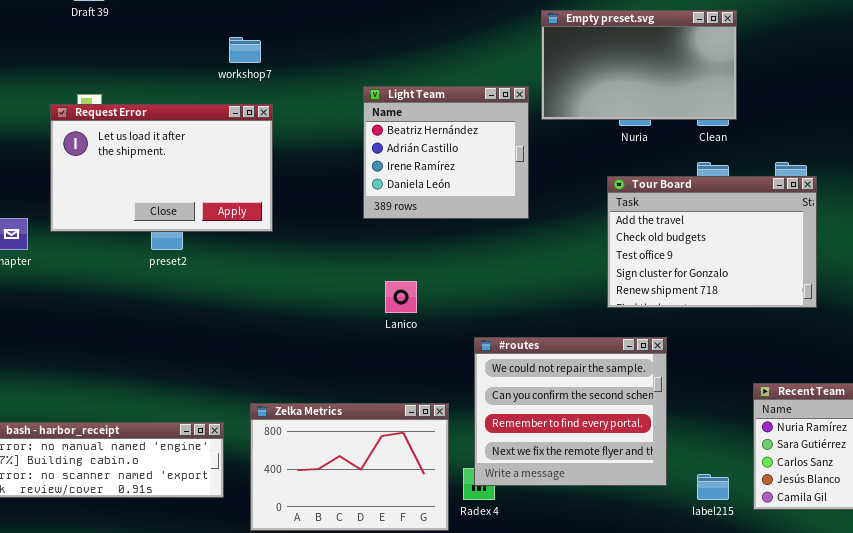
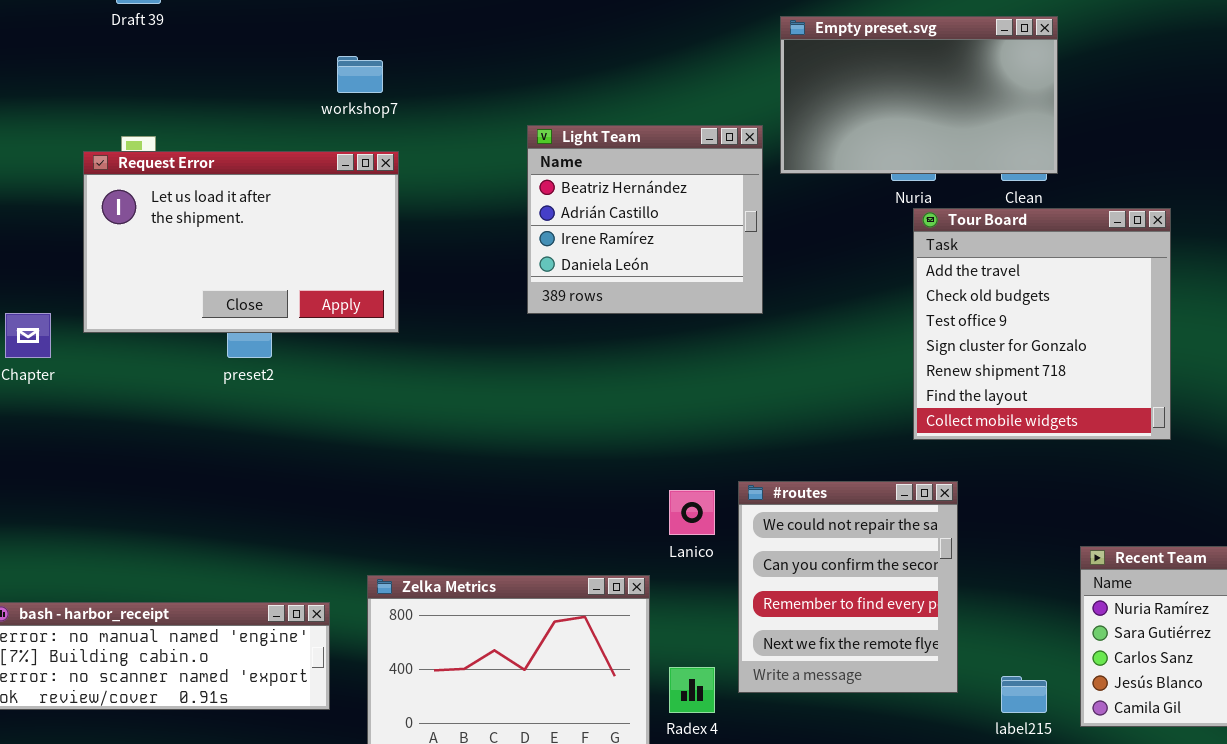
Tour Board: [607,176,817,308] -> [913,208,1171,440], resized
Lanico: [385,281,417,313] -> [669,490,715,535], moved
#routes: [474,337,667,486] -> [738,481,958,693], resized

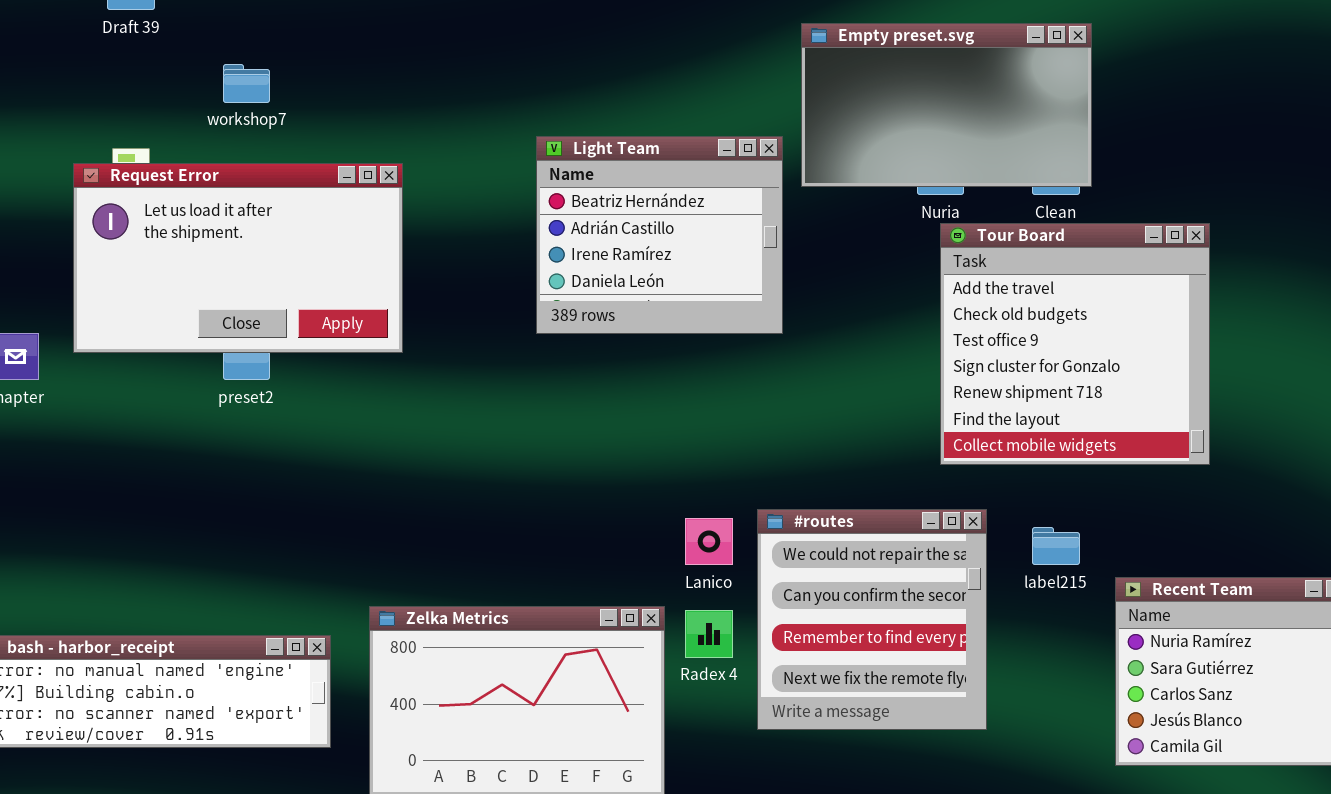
workshop7: [337,56,383,93] -> [223,64,270,103], moved
Radex 4: [669,667,715,713] -> [685,610,733,658], moved
label215: [1001,676,1047,713] -> [1032,527,1080,565], moved

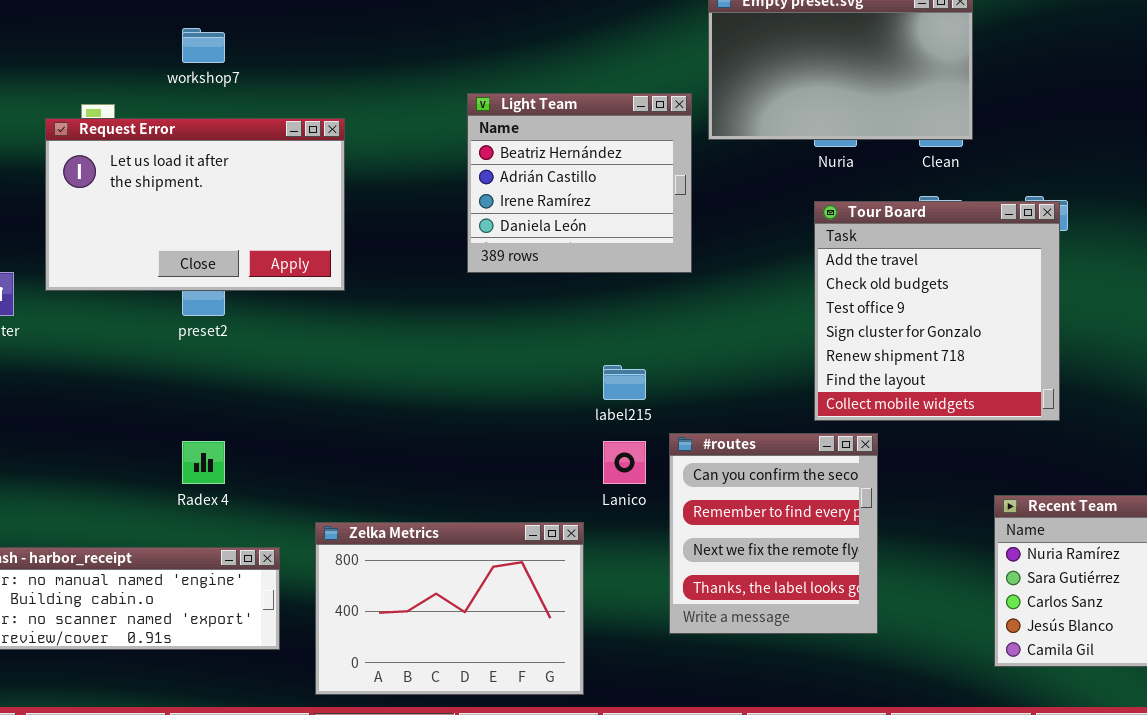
Tour Board: [940,223,1210,465] -> [814,201,1060,421], moved
#routes: [757,509,987,730] -> [669,433,878,634], scrolled down 1 row
label215: [1032,527,1080,565] -> [603,365,646,400], moved
Radex 4: [685,610,733,658] -> [182,441,225,484], moved

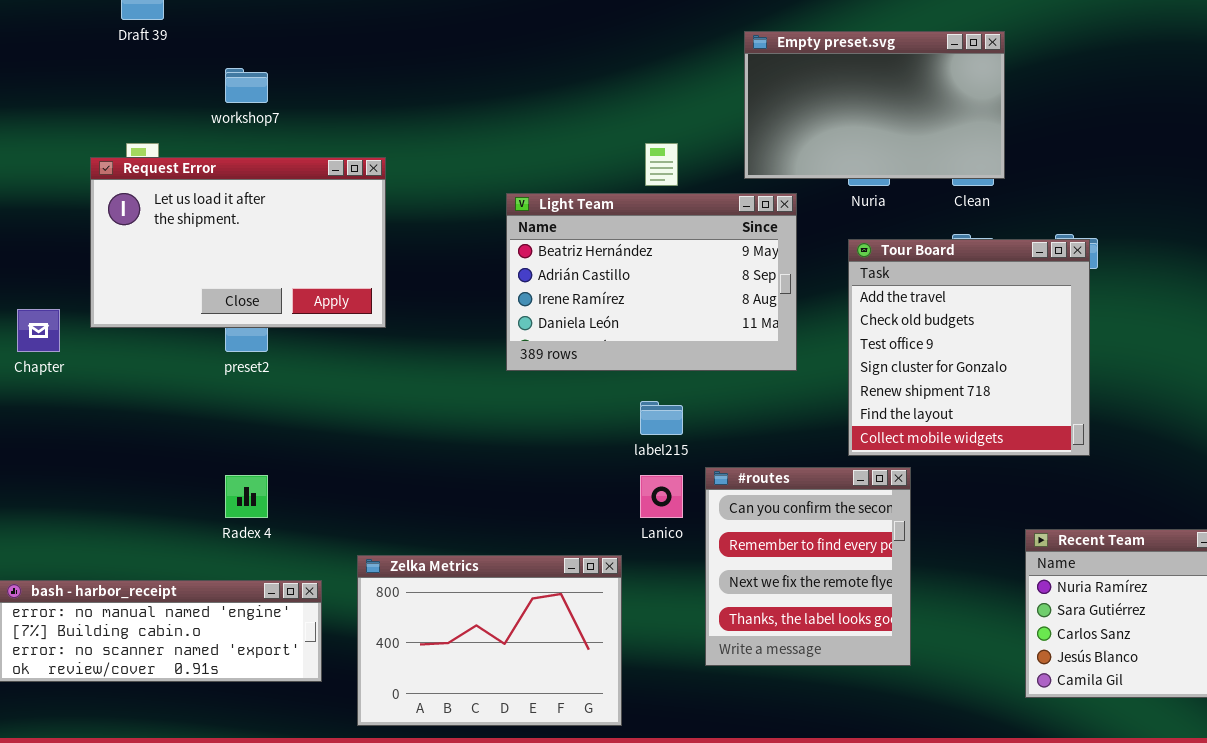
Light Team: [467,93,692,273] -> [506,193,797,371], moved, resized

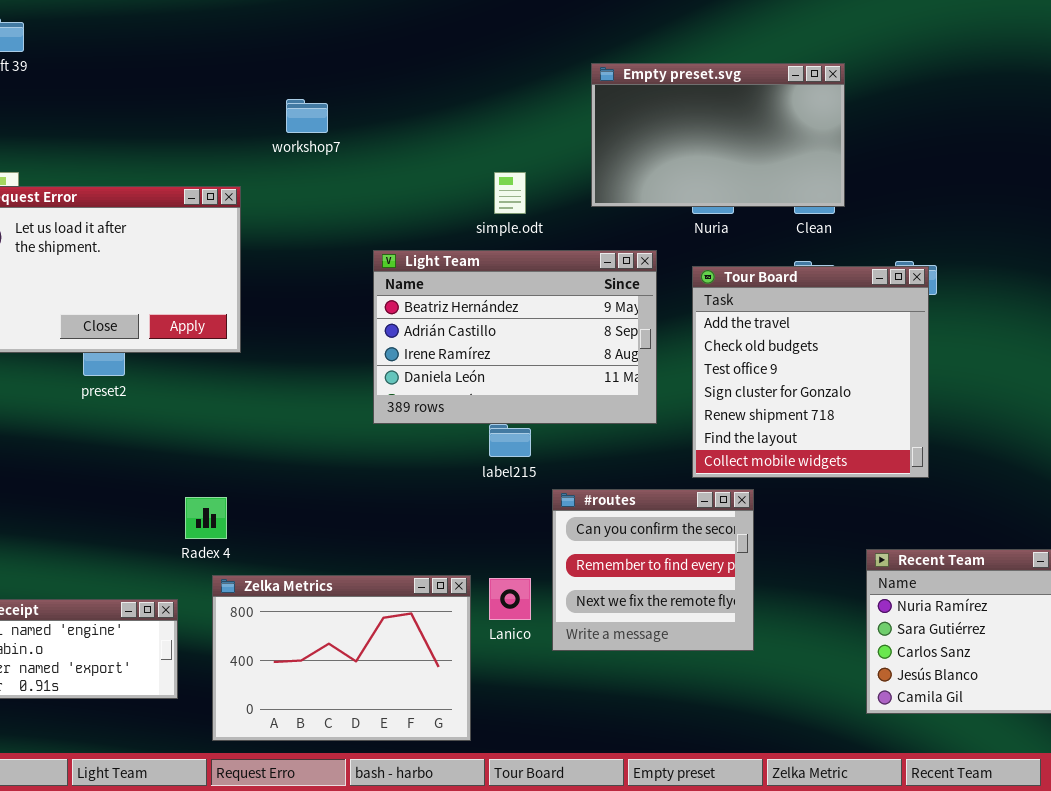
workshop7: [225,68,268,103] -> [286,99,328,133], moved
Light Team: [506,193,797,371] -> [373,250,657,424], moved
#routes: [705,467,911,666] -> [552,489,754,651], resized
Radex 4: [225,475,268,518] -> [185,497,227,539], moved
Lanico: [640,475,683,518] -> [489,578,531,620], moved

